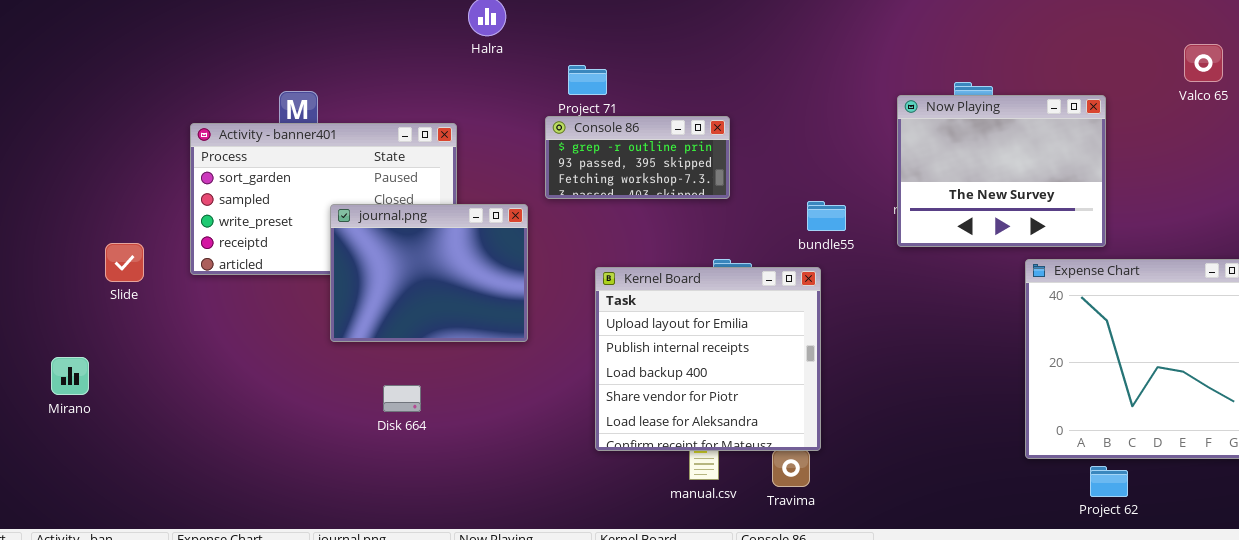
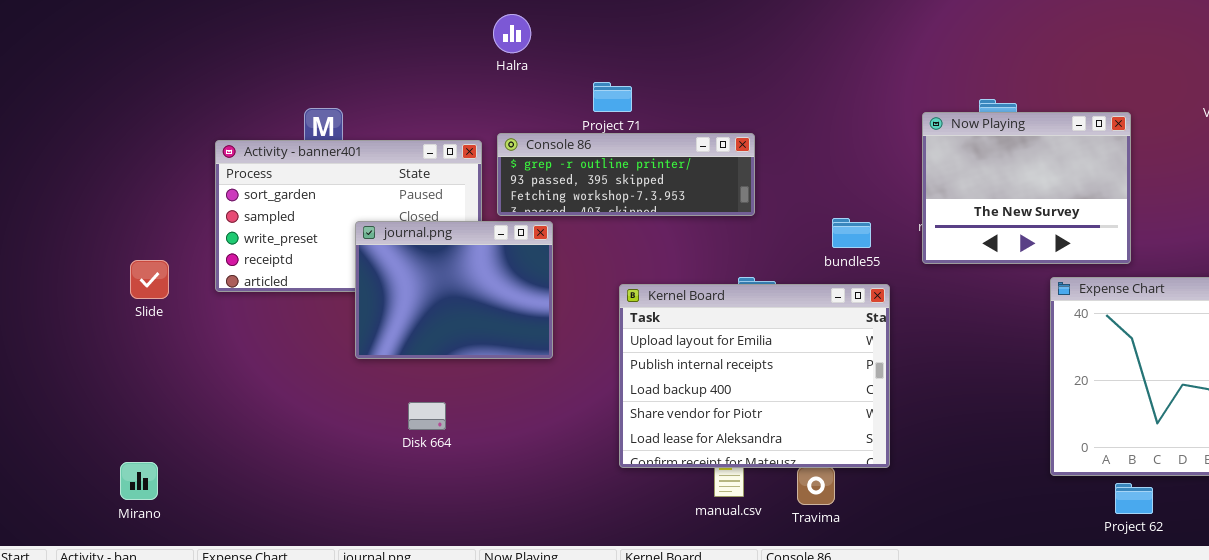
Console 86: [545,116,730,199] -> [497,133,755,216], resized
Kernel Board: [595,267,821,451] -> [619,284,890,468], resized
Mirano: [51,357,89,395] -> [120,462,158,500], moved

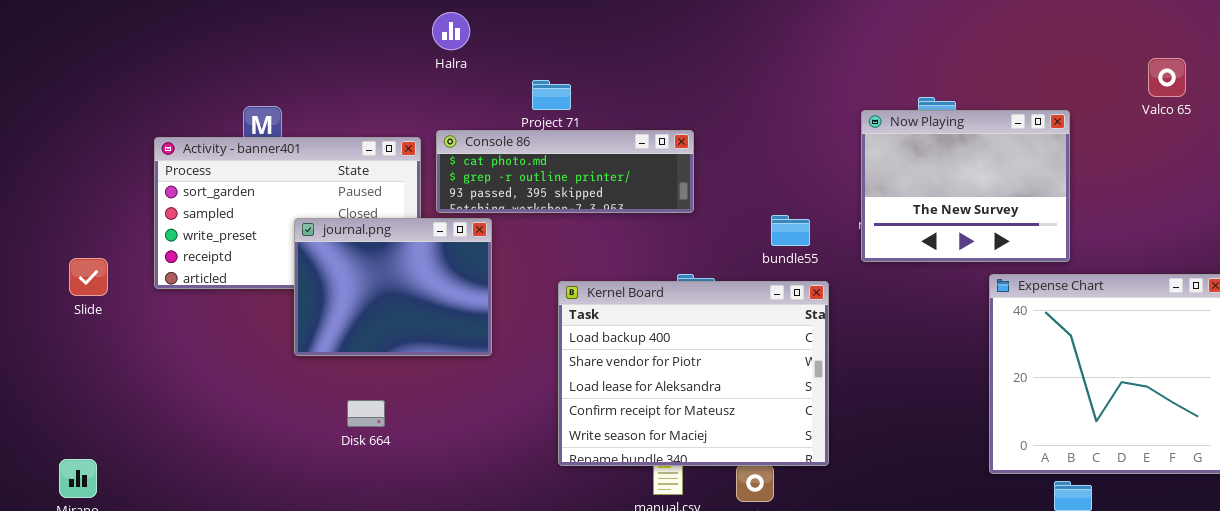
Console 86: [497,133,755,216] -> [436,130,694,213], scrolled up 1 row
Kernel Board: [619,284,890,468] -> [558,281,829,466], scrolled down 2 rows

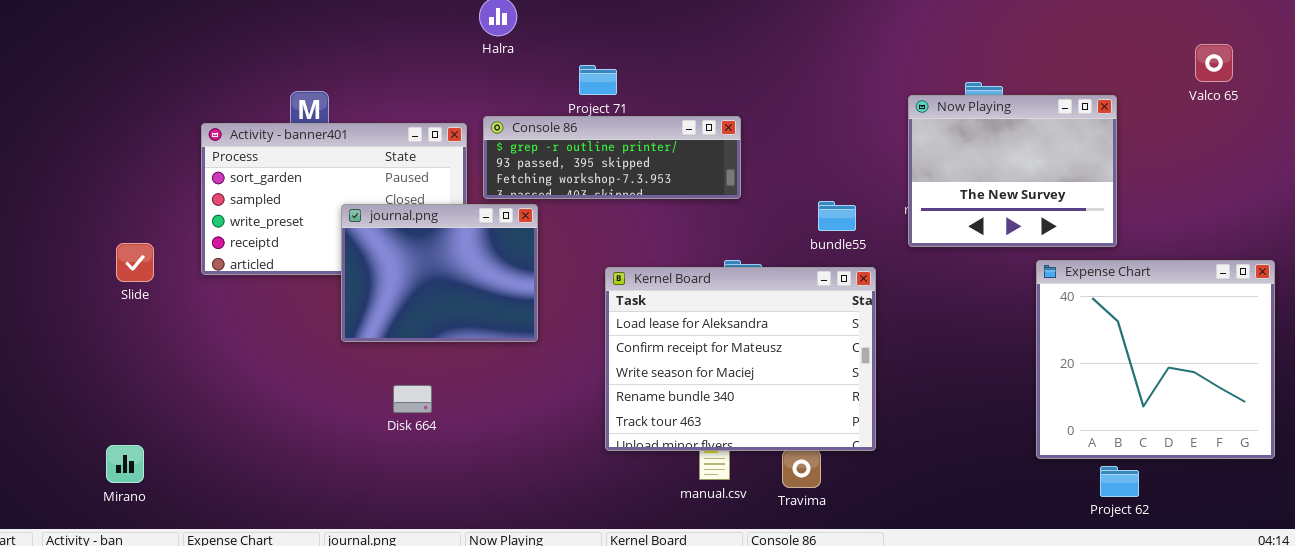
Console 86: [436,130,694,213] -> [483,116,741,199], scrolled down 1 row
Kernel Board: [558,281,829,466] -> [605,267,876,451], scrolled down 2 rows

